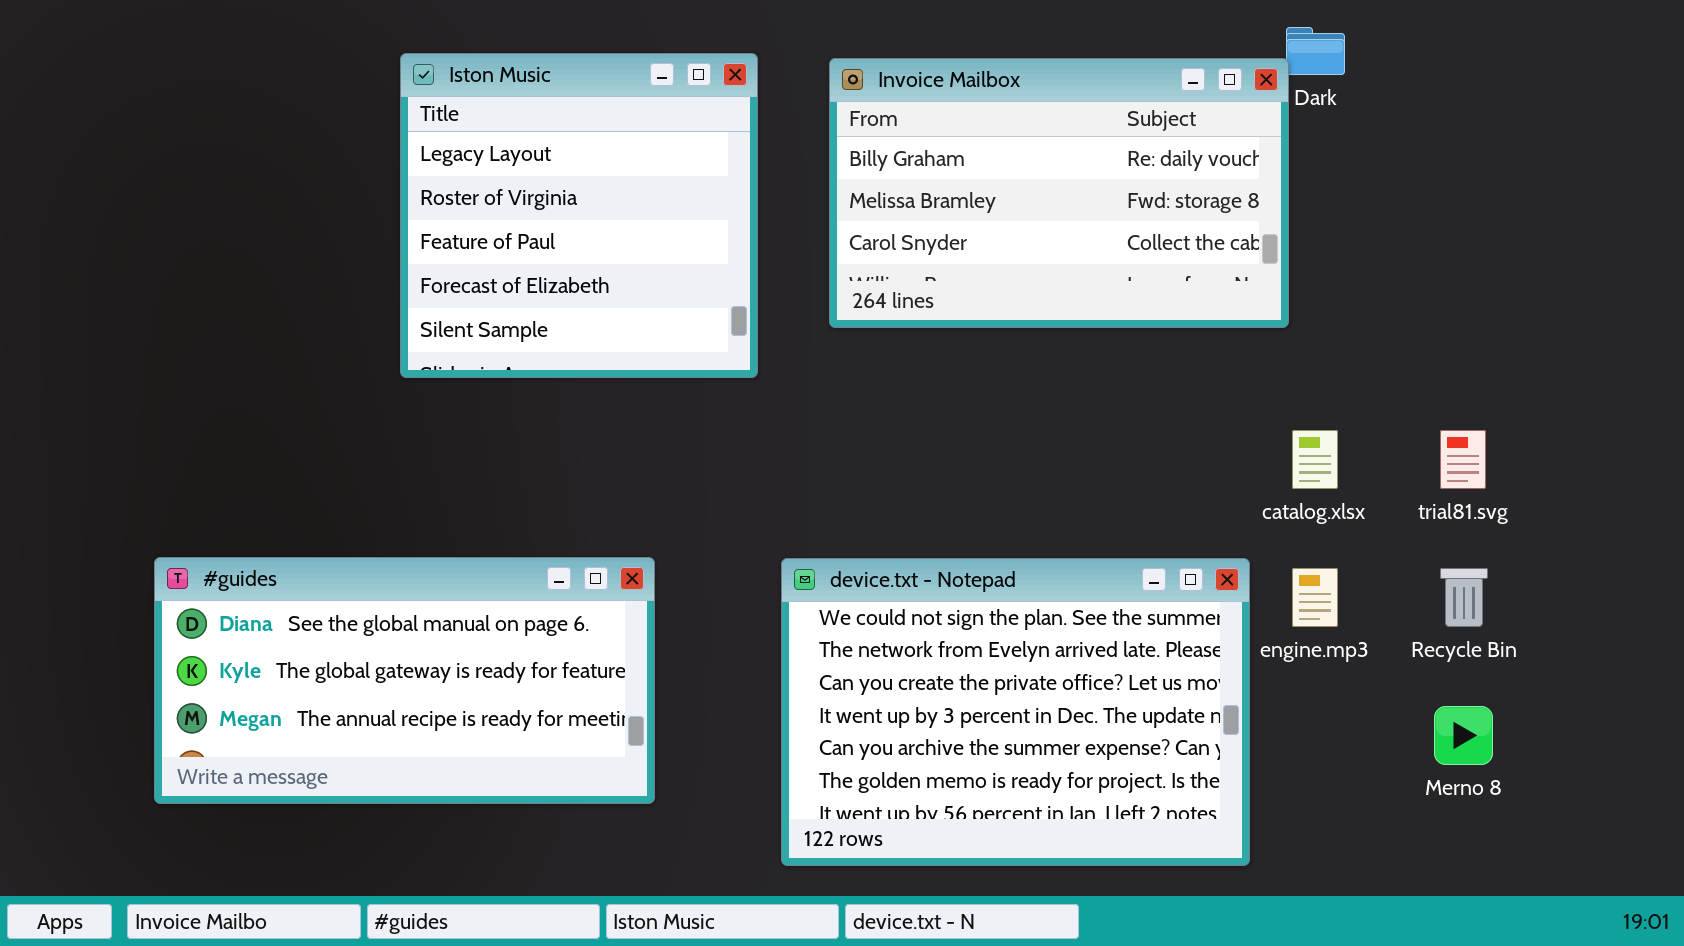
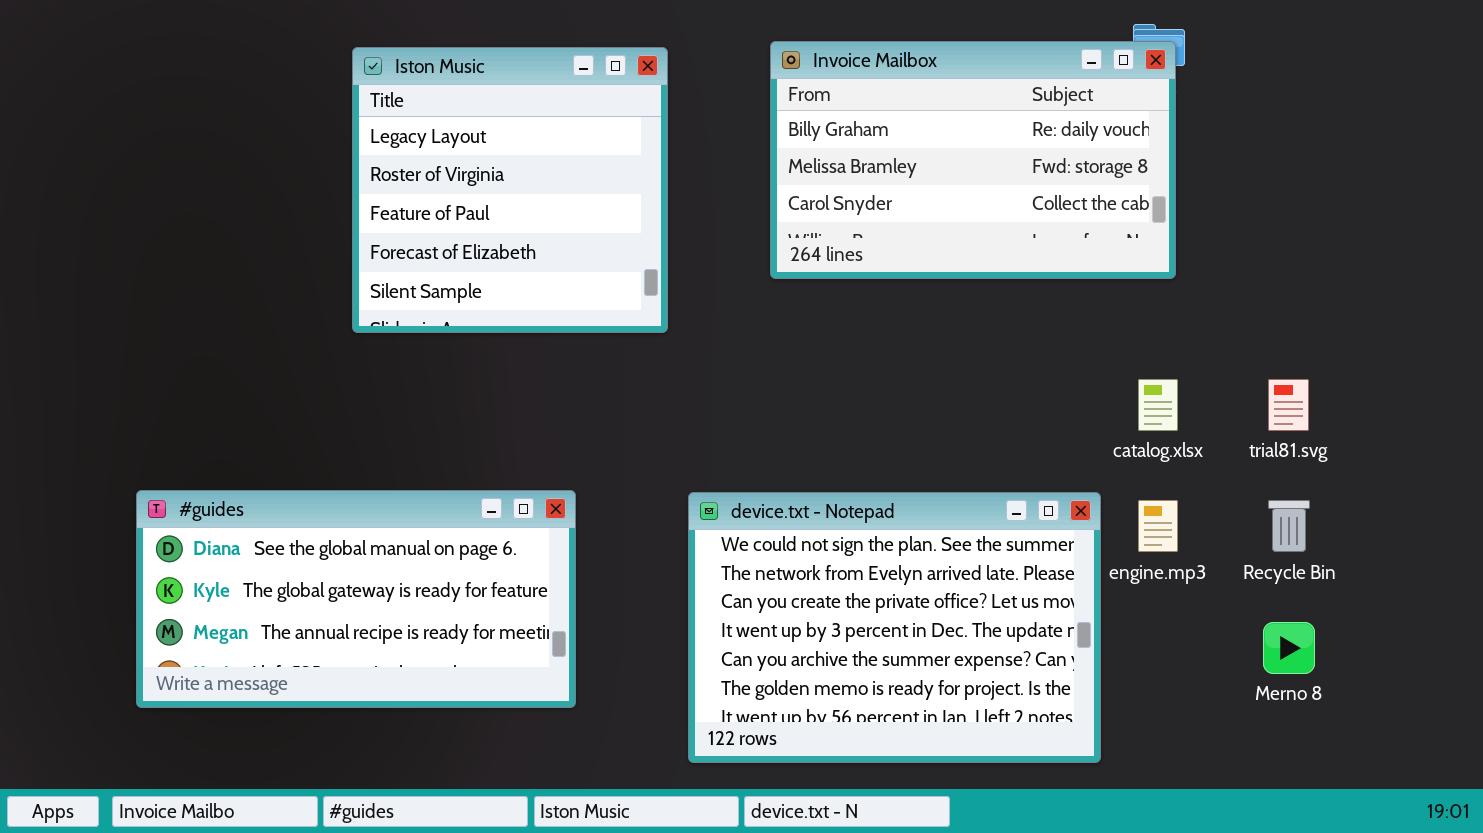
Invoice Mailbox: [829,58,1289,328] -> [770,41,1176,279], moved

